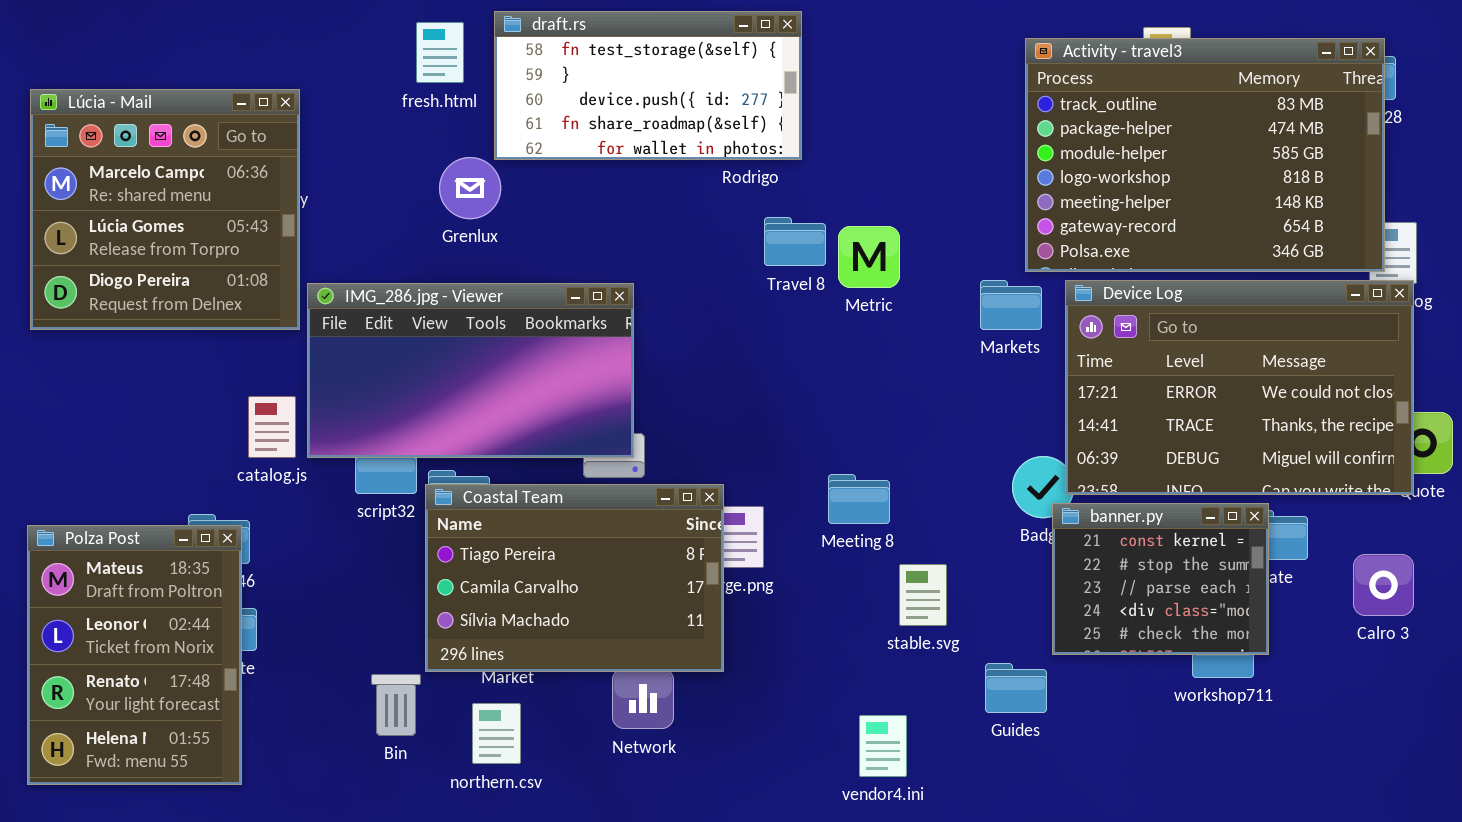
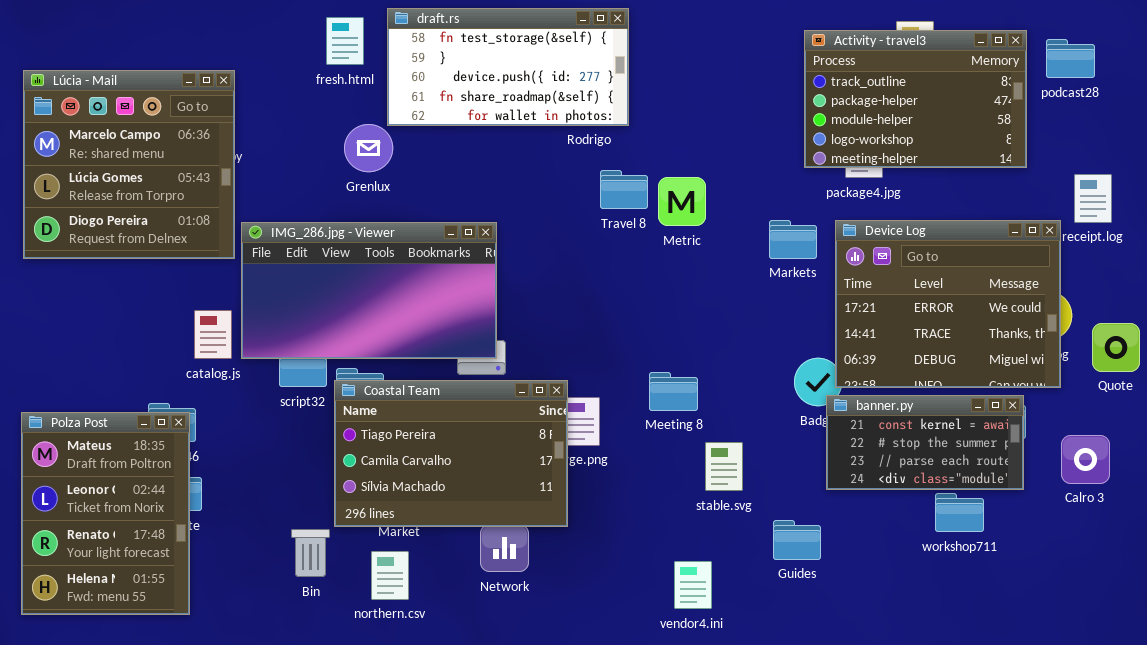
Activity - travel3: [1025,38,1385,272] -> [804,30,1027,168], resized
Device Log: [1065,280,1414,495] -> [835,220,1061,388], resized
banner.py: [1052,503,1269,655] -> [826,395,1024,490], resized

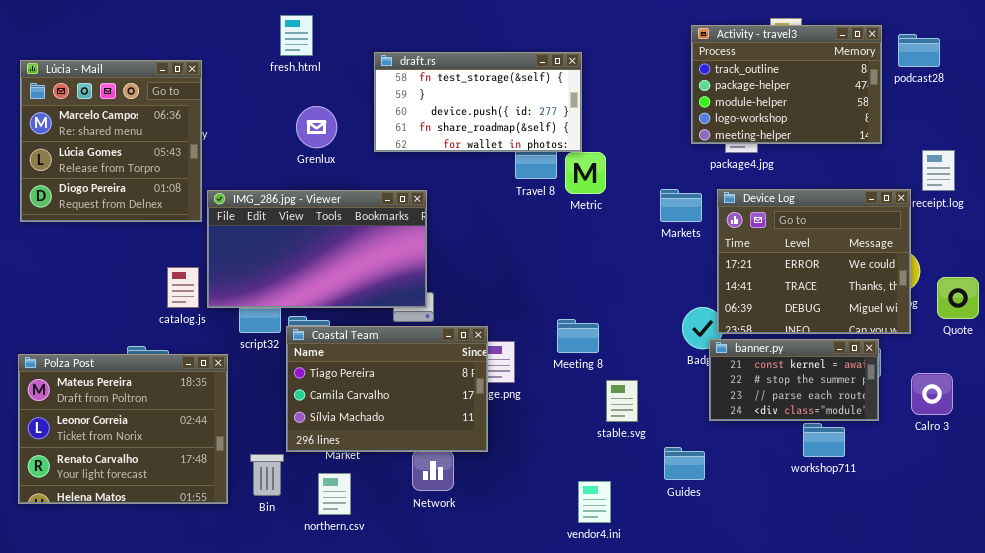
draft.rs: [387,8,629,126] -> [374,52,582,152], moved
Polza Post: [21,412,190,615] -> [18,354,228,504], resized

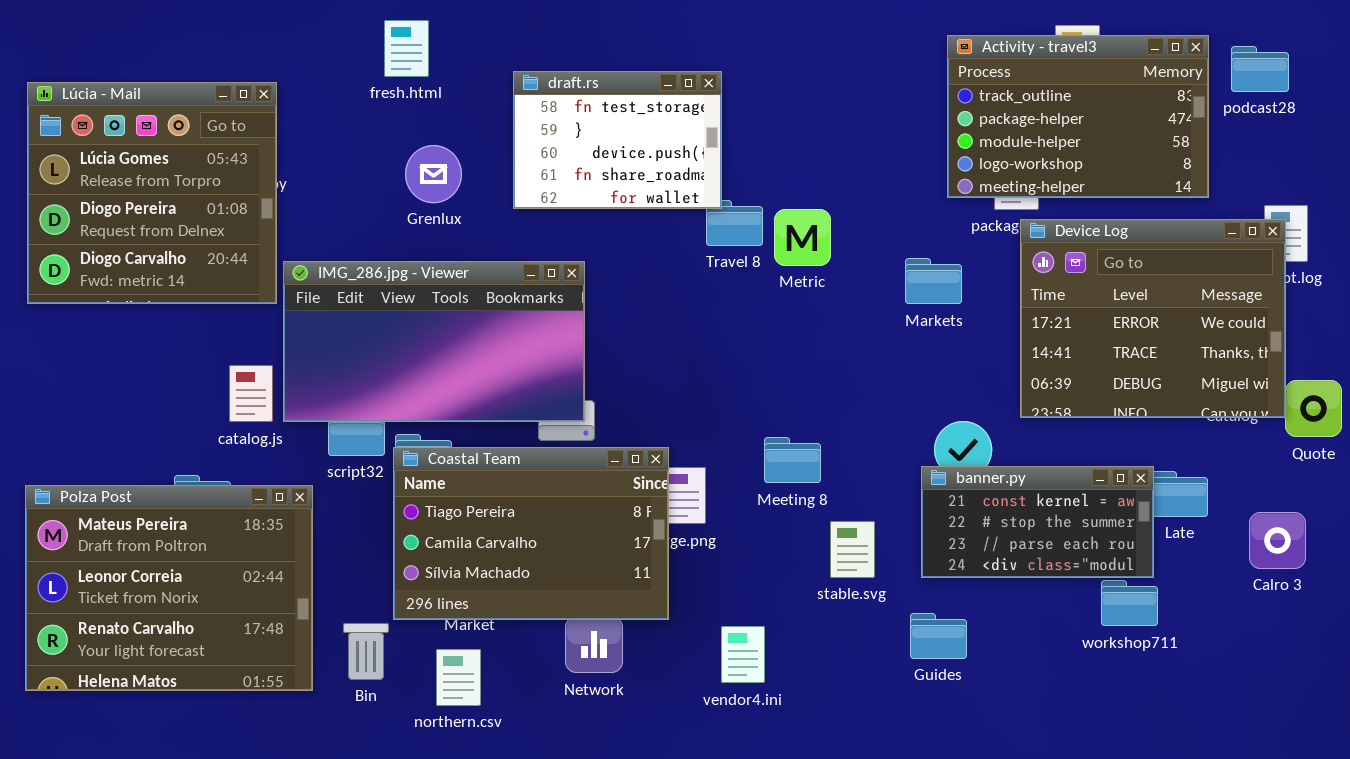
draft.rs: [374,52,582,152] -> [513,71,722,209], resized
Lúcia - Mail: [20,60,202,222] -> [27,82,277,304], scrolled down 1 row
Device Log: [717,189,911,334] -> [1020,219,1286,418], moved
banner.py: [709,339,879,421] -> [921,466,1154,578], moved
vendor4.ini: [578,481,611,523] -> [721,626,765,683], moved

